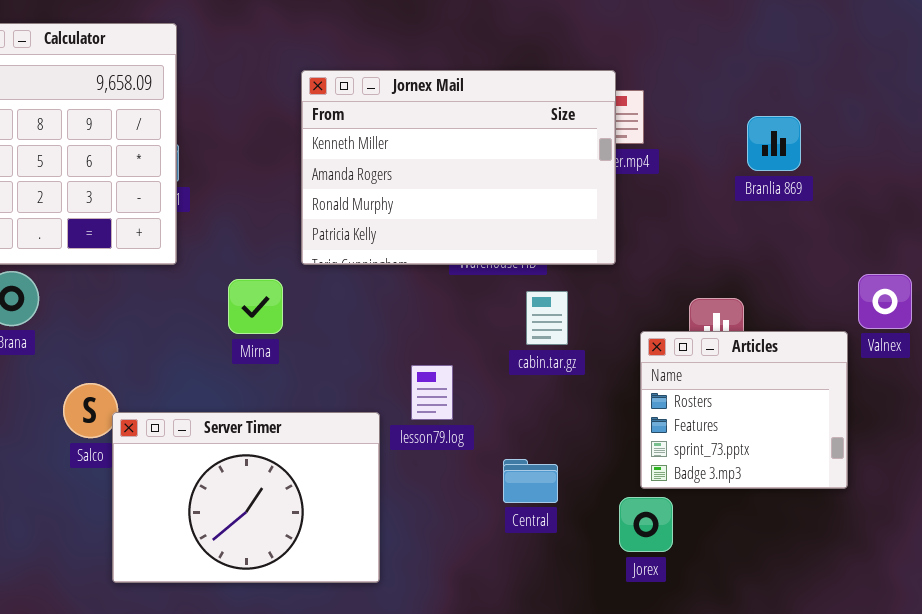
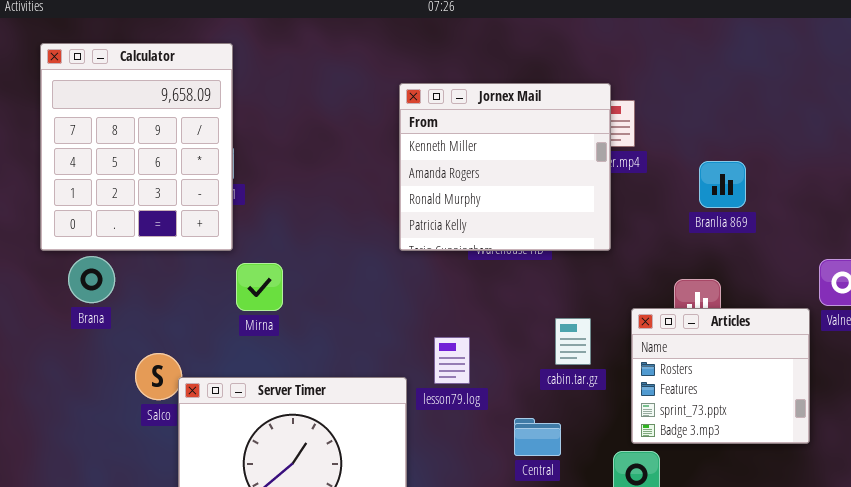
Jornex Mail: [301,70,616,265] -> [399,83,611,251], resized
Branlia 869: [747,116,801,171] -> [699,161,746,208], moved
Mirna: [228,279,283,334] -> [236,263,283,311], moved
cabin.tar.gz: [526,291,568,345] -> [555,318,591,365], moved

